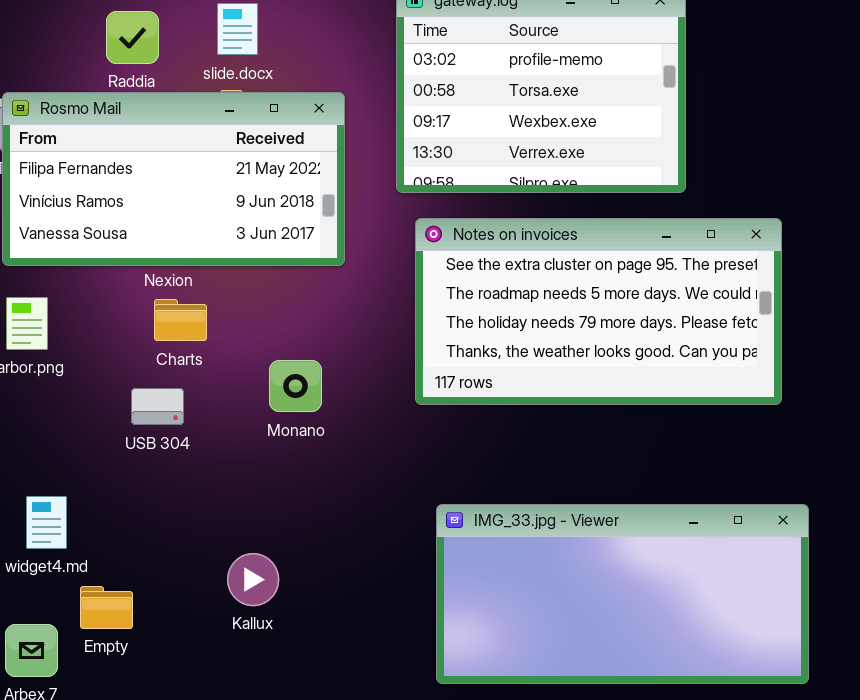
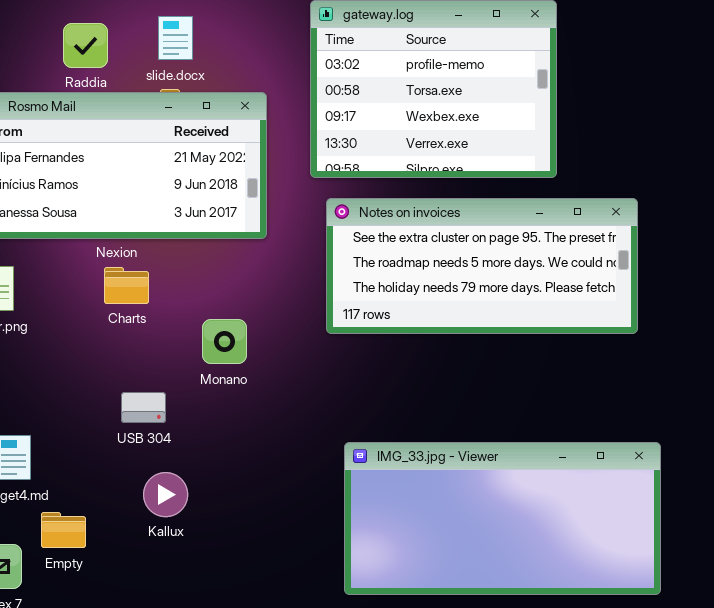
Notes on invoices: [415,218,782,405] -> [326,198,638,334], resized
USB 304: [131,388,184,425] -> [121,392,166,423], moved
Kallux: [227,553,279,606] -> [143,472,188,517], moved

